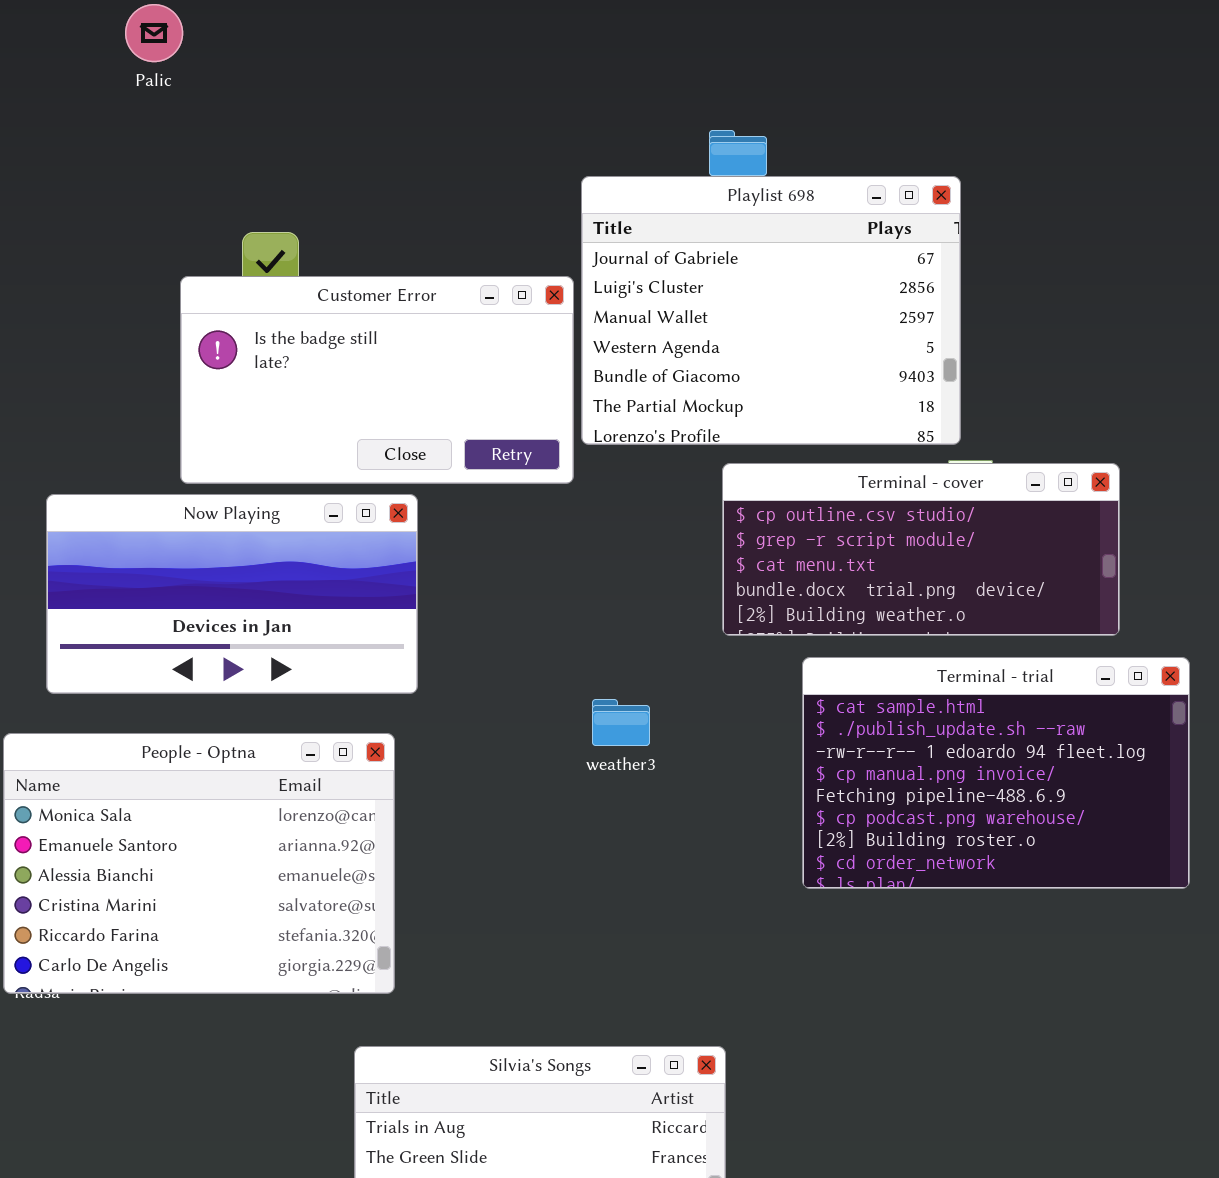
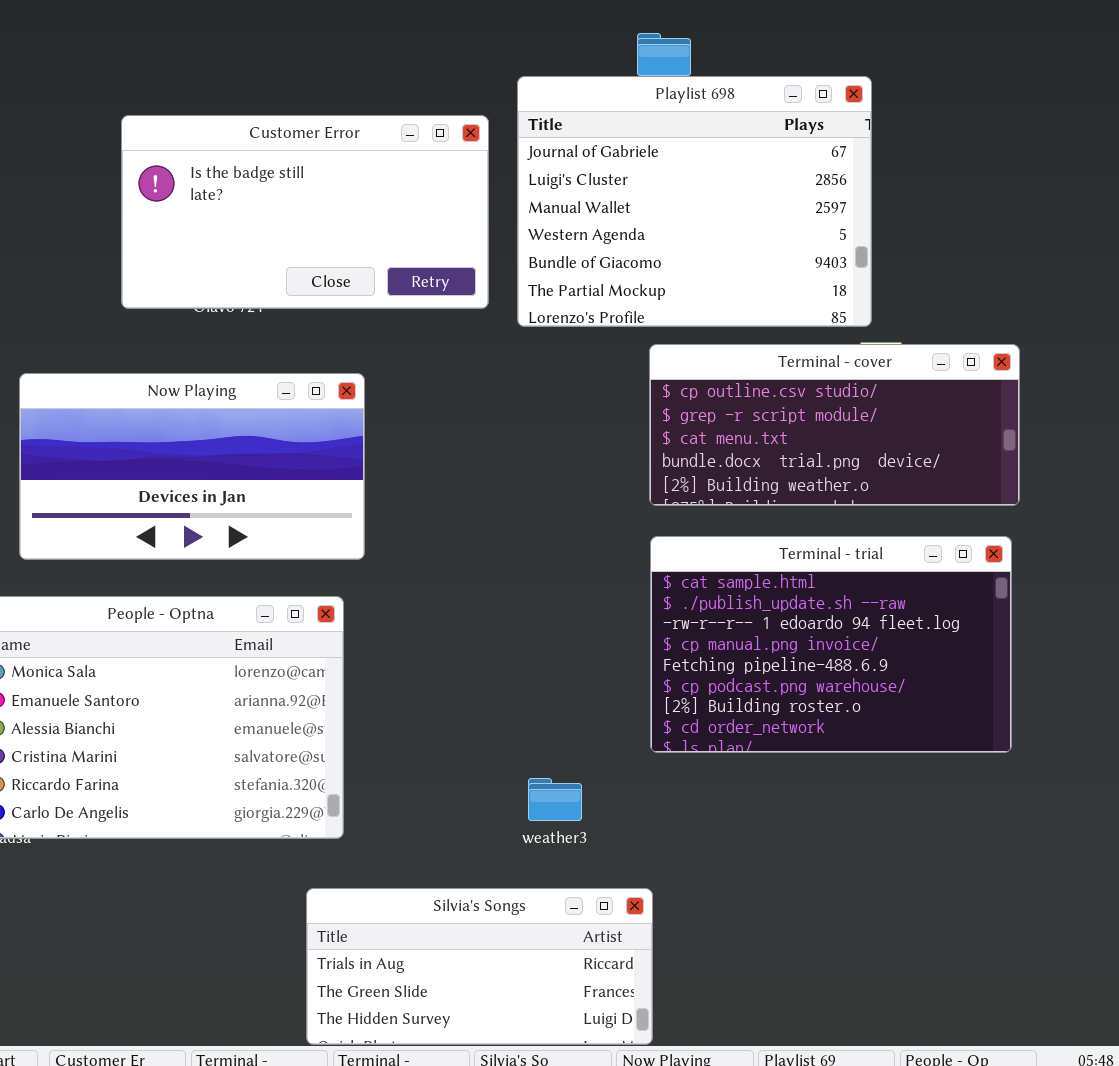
Customer Error: [180,276,574,484] -> [121,115,489,309], moved
Terminal - trial: [802,657,1190,889] -> [650,536,1012,753], moved
weather3: [592,699,650,746] -> [528,778,582,821], moved

